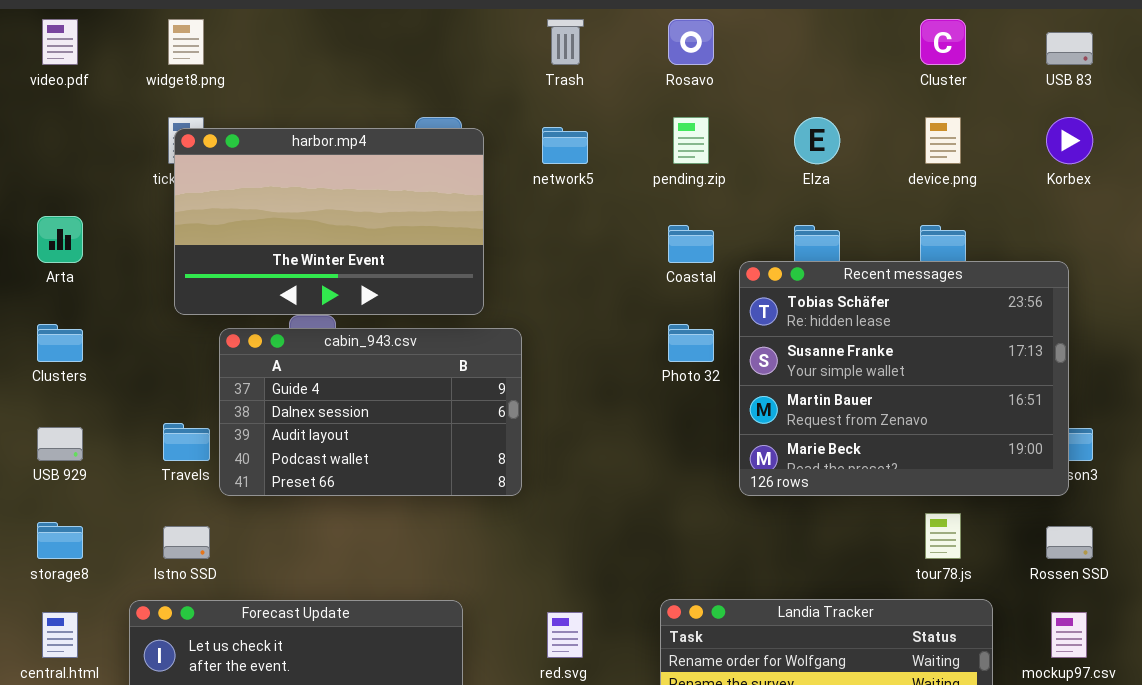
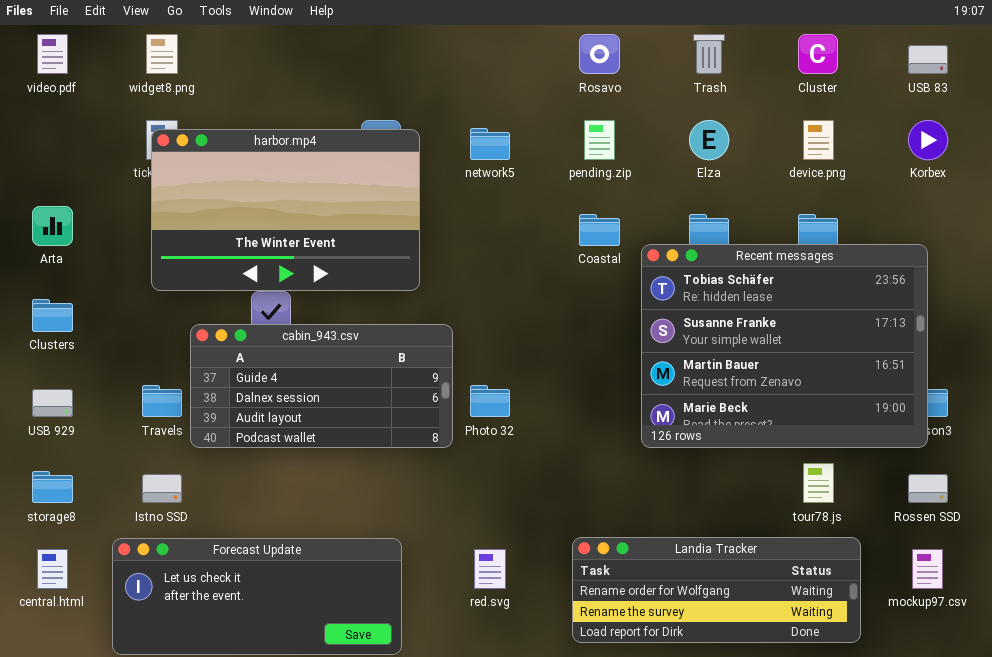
Trash: [547,19,584,65] -> [693,34,725,74], moved
Photo 32: [668,324,714,362] -> [470,385,510,417], moved
cabin_943.csv: [219,328,522,496] -> [190,324,453,448], resized

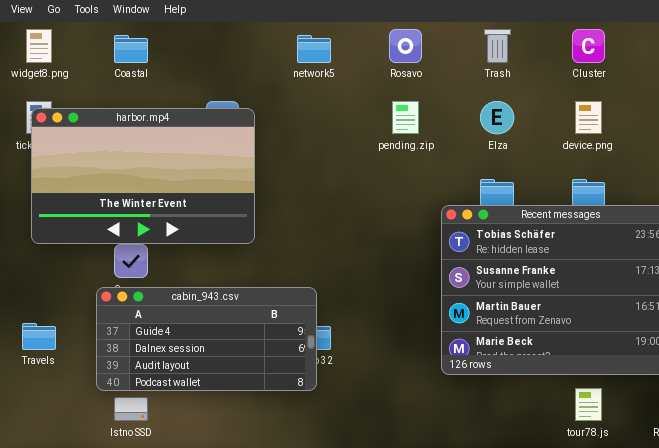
network5: [470,128,510,160] -> [297,35,331,63], moved
Coastal: [579,214,620,246] -> [114,35,148,63], moved
cabin_943.csv: [190,324,453,448] -> [96,287,317,391], moved
Istno SSD: [142,474,182,503] -> [114,397,148,421], moved

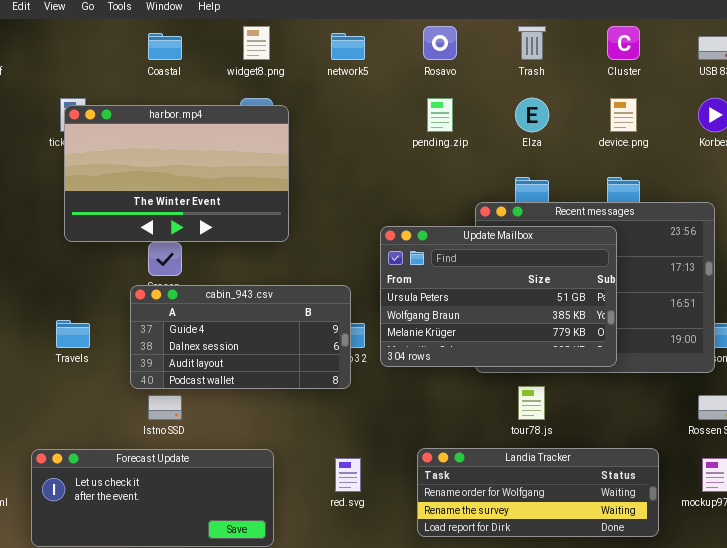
widget8.png: [26,29,52,63] -> [243,26,270,60], moved
Update Mailbox: none -> [380,226,617,367], opened
tour78.js: [575,388,602,421] -> [518,386,545,420], moved

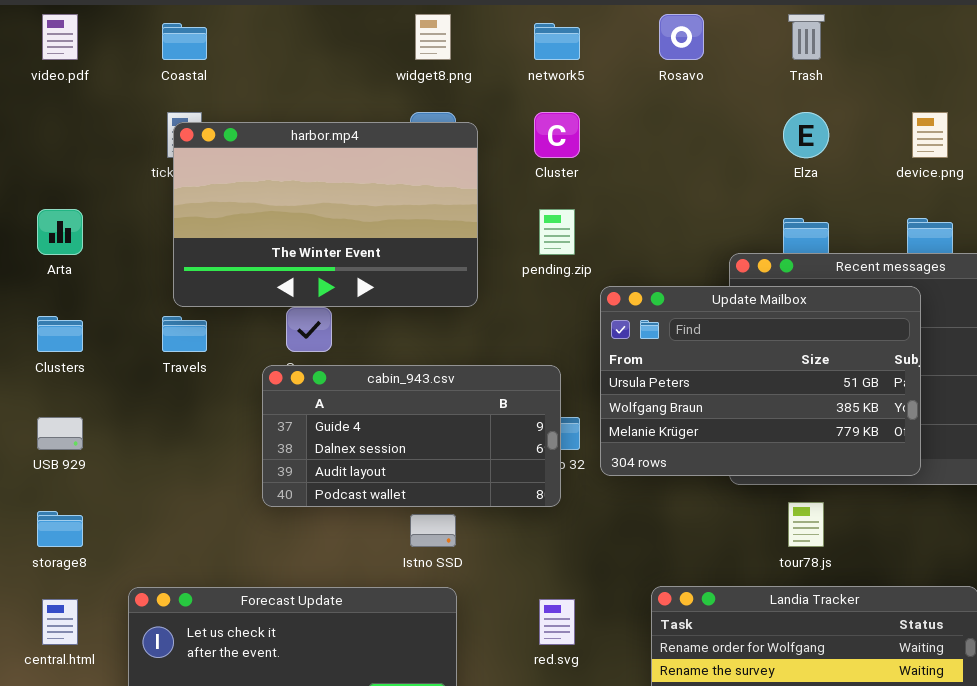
Cluster: [607,26,640,60] -> [534,112,580,158], moved
Coastal: [148,33,182,60] -> [162,23,207,60], moved
pending.zip: [427,98,453,132] -> [539,209,575,255], moved
Travels: [56,320,90,348] -> [162,316,207,352], moved
Istno SSD: [148,395,182,420] -> [410,514,456,547], moved

